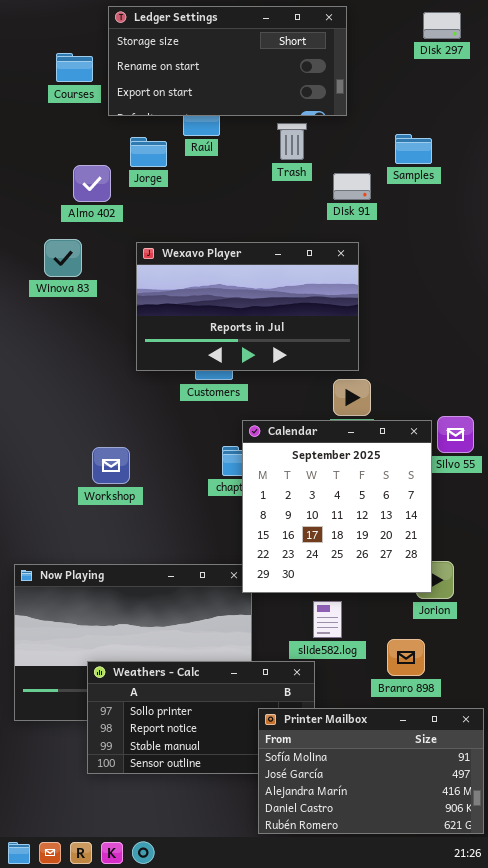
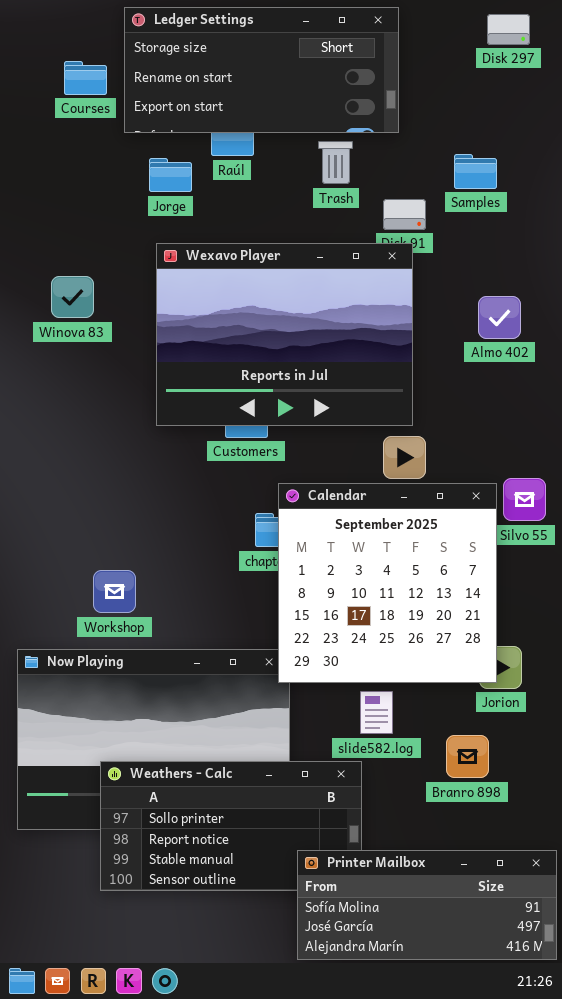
Almo 402: [73,165,111,202] -> [478,296,521,339], moved
Wexavo Player: [136,242,359,371] -> [156,243,413,426], resized
Workshop: [92,447,130,484] -> [93,570,136,613], moved
Printer Mailbox: [258,708,484,834] -> [297,850,557,960], resized

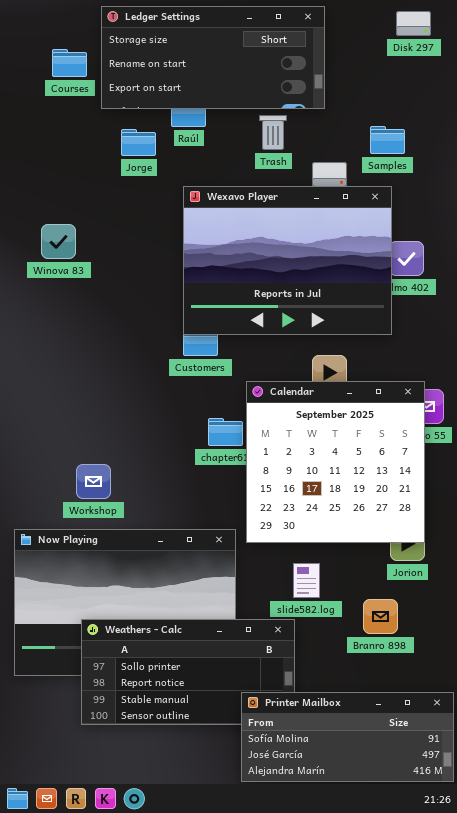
Wexavo Player: [156,243,413,426] -> [183,186,392,335], moved
Calendar: [278,483,497,683] -> [246,381,425,543], moved

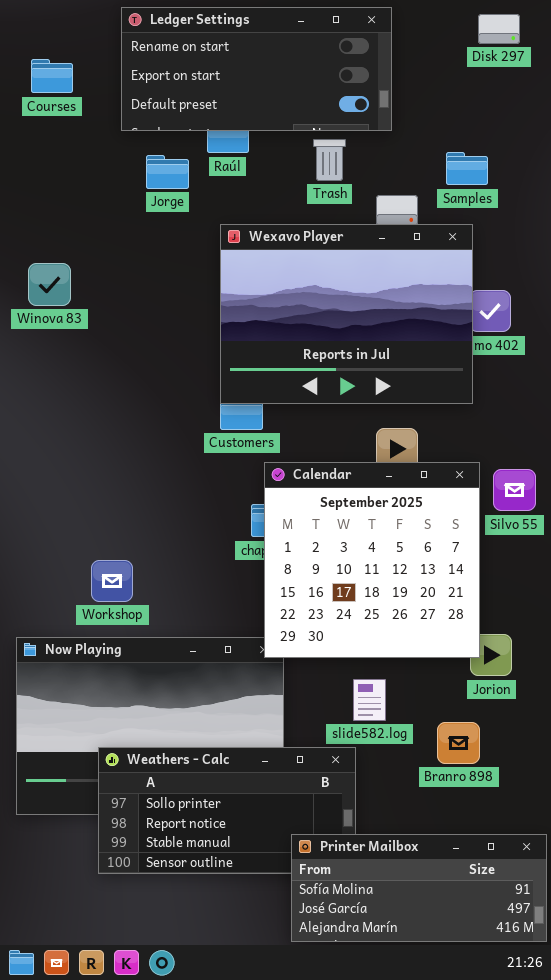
Ledger Settings: [101,6,325,109] -> [121,7,392,131], scrolled down 1 row
Courses: [52,49,87,77] -> [31,59,73,93], moved
Winova 83: [41,224,76,259] -> [28,263,71,306], moved
Calendar: [246,381,425,543] -> [264,462,480,658], moved

